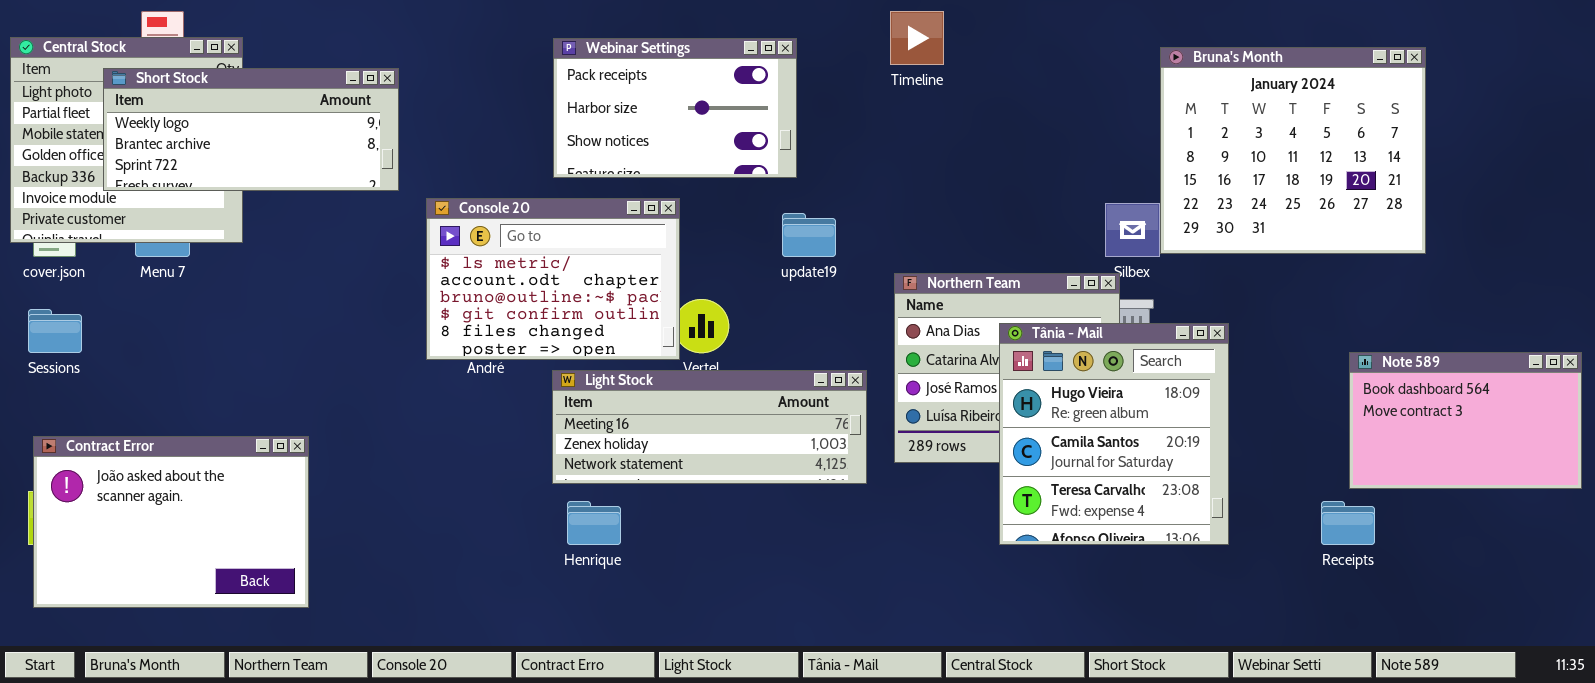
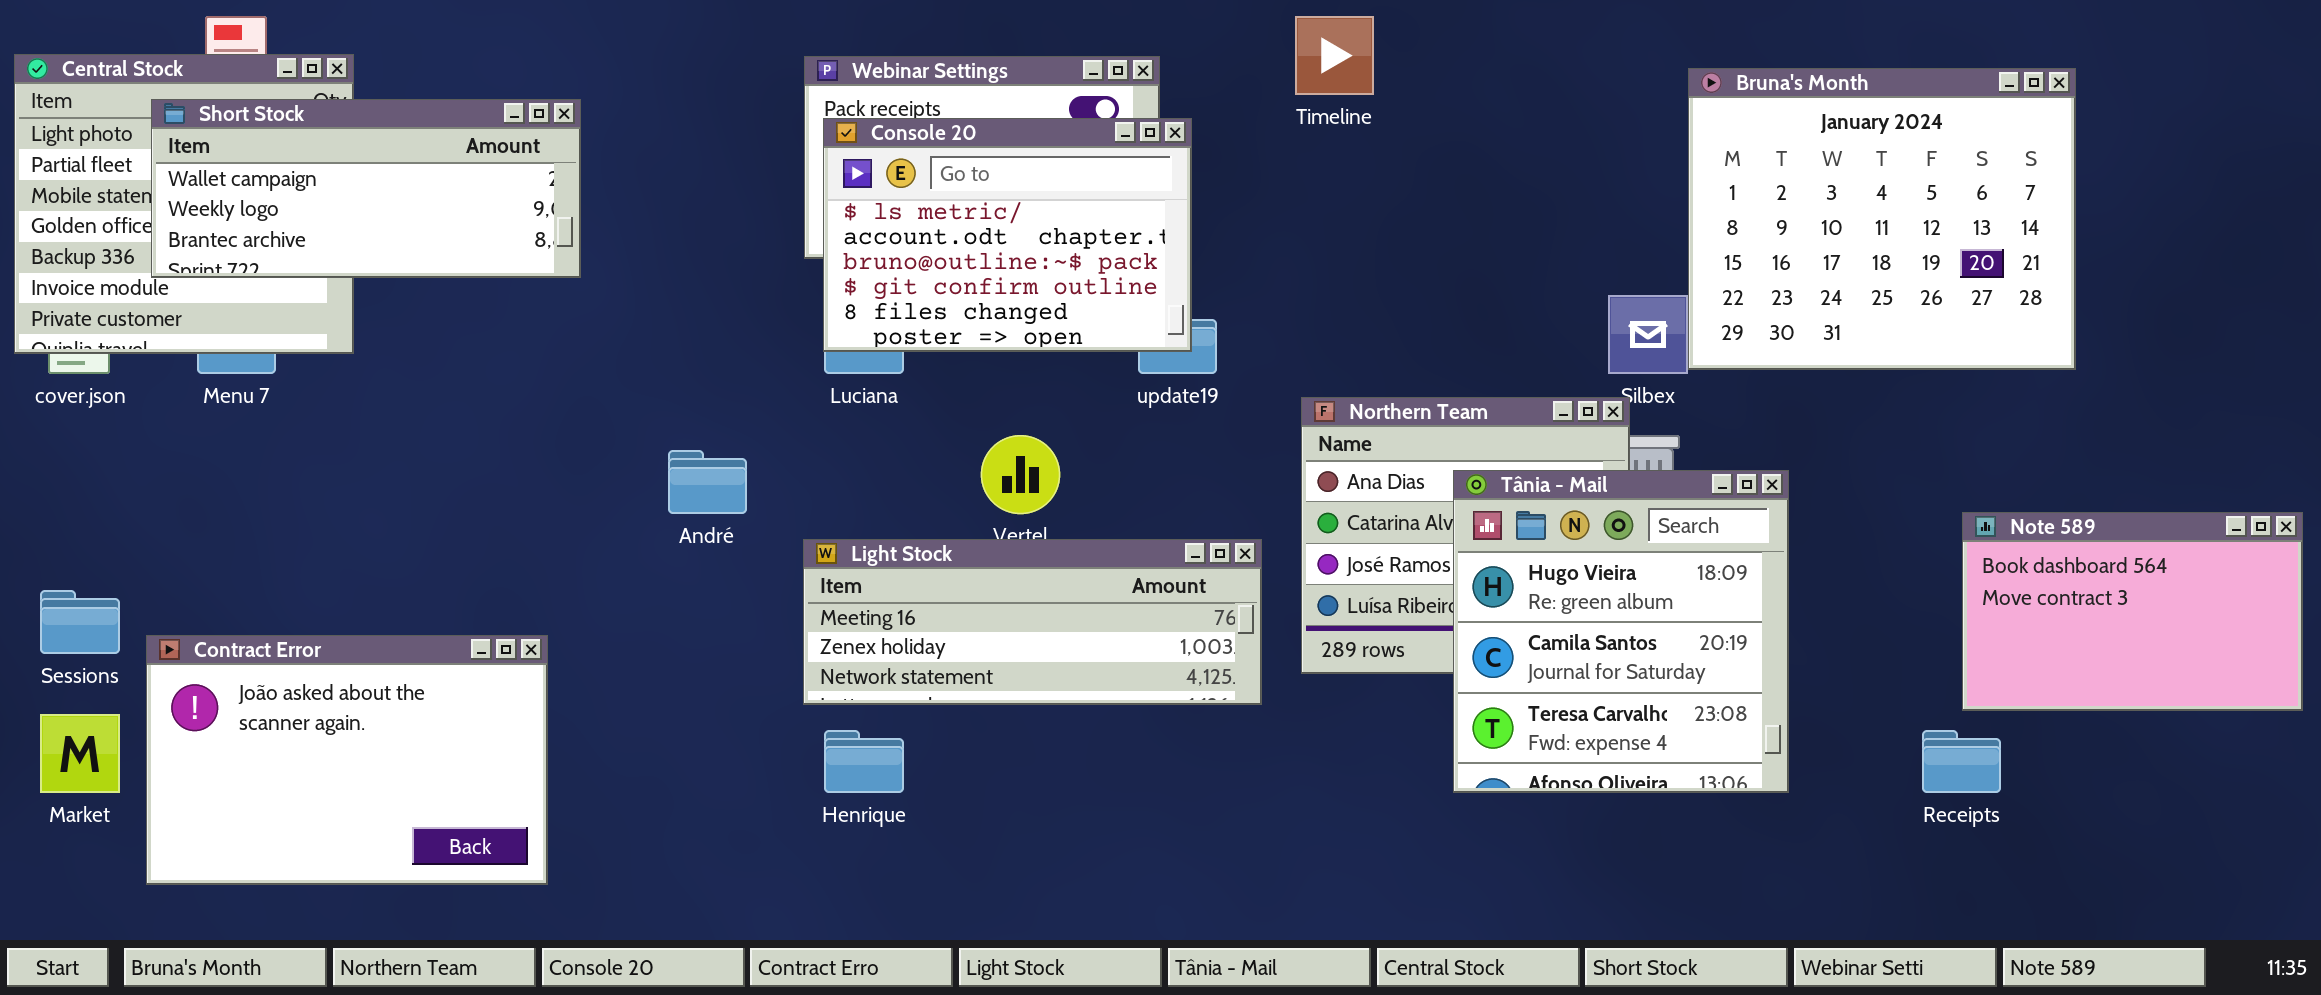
Short Stock: [103,68,399,191] -> [151,99,581,278], scrolled up 1 row
Console 20: [426,198,680,360] -> [823,118,1192,352], moved
Sessions: [28,309,82,353] -> [40,590,120,654], moved
Contract Error: [33,436,309,608] -> [146,635,548,885], moved

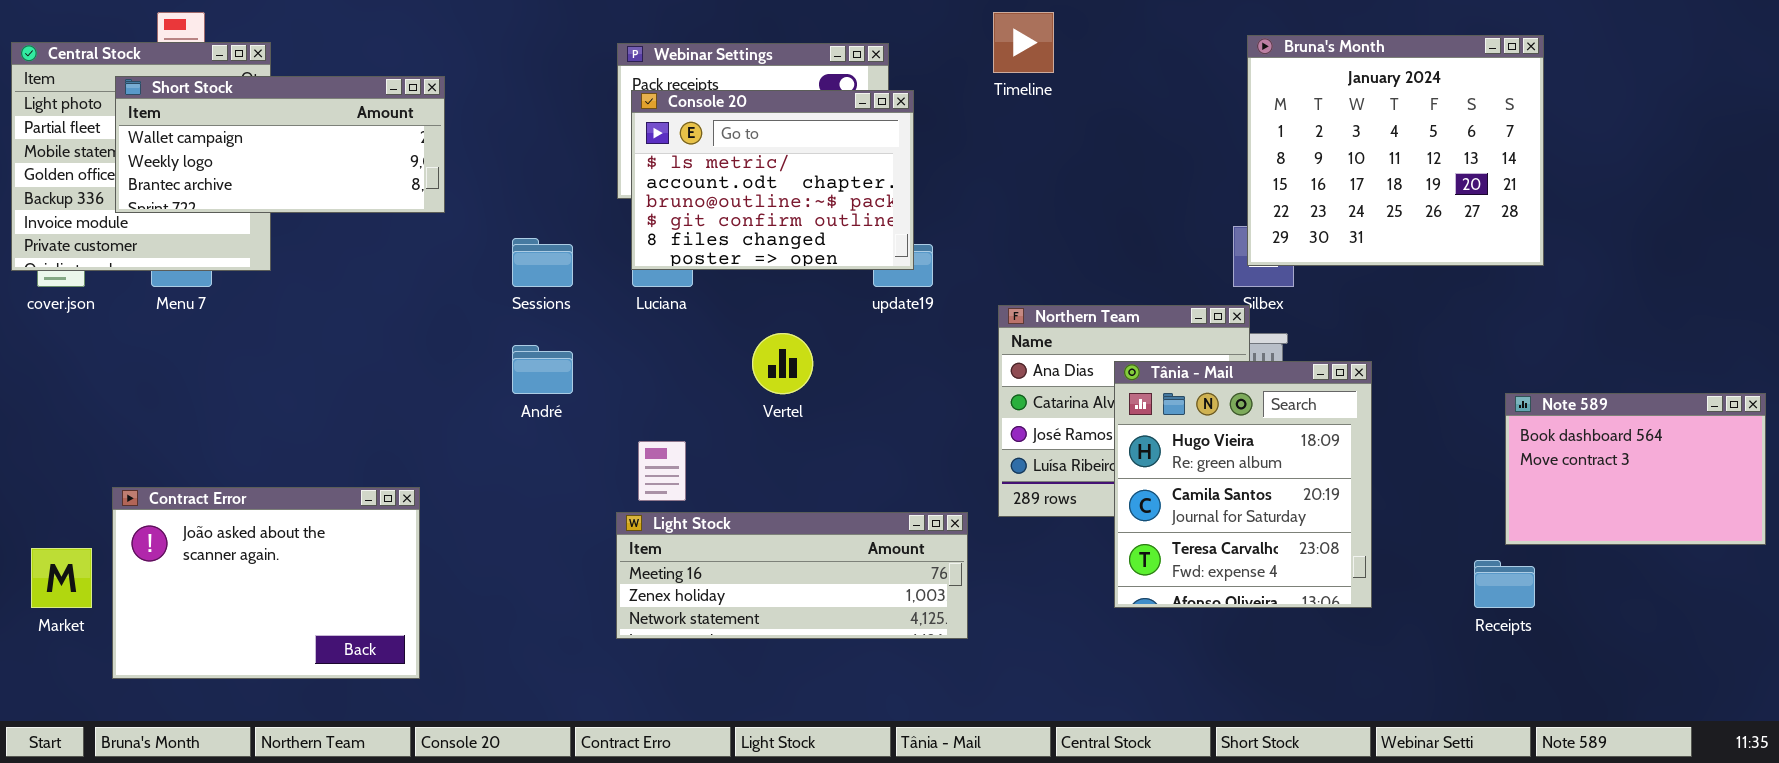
Bruna's Month: [1688,68,2076,370] -> [1247,35,1544,266], moved
Light Stock: [803,539,1262,705] -> [616,512,968,639], moved
Sessions: [40,590,120,654] -> [512,238,573,287], moved

